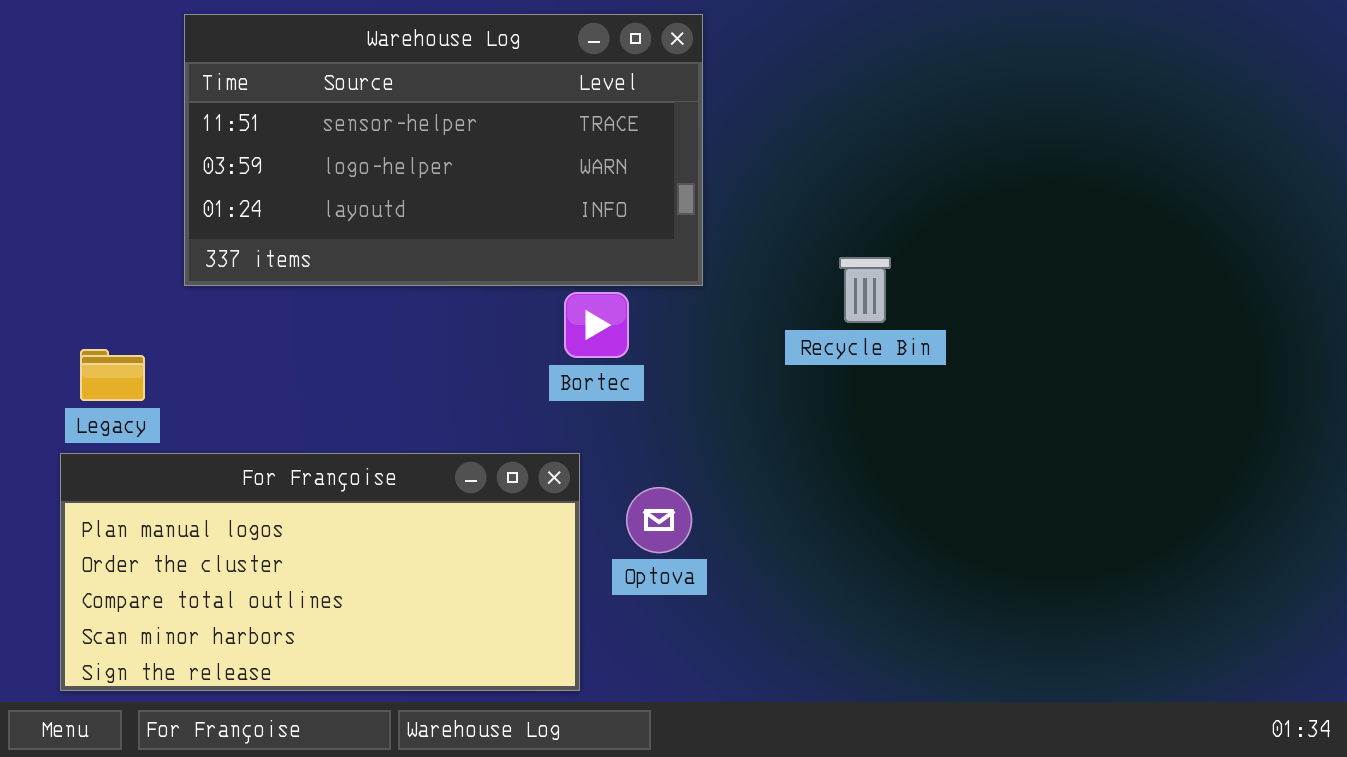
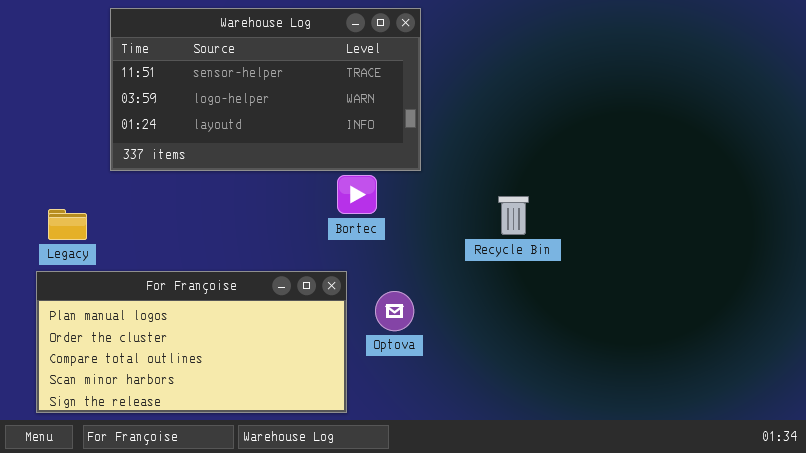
Recycle Bin: [839,257,891,323] -> [498,196,529,235], moved

